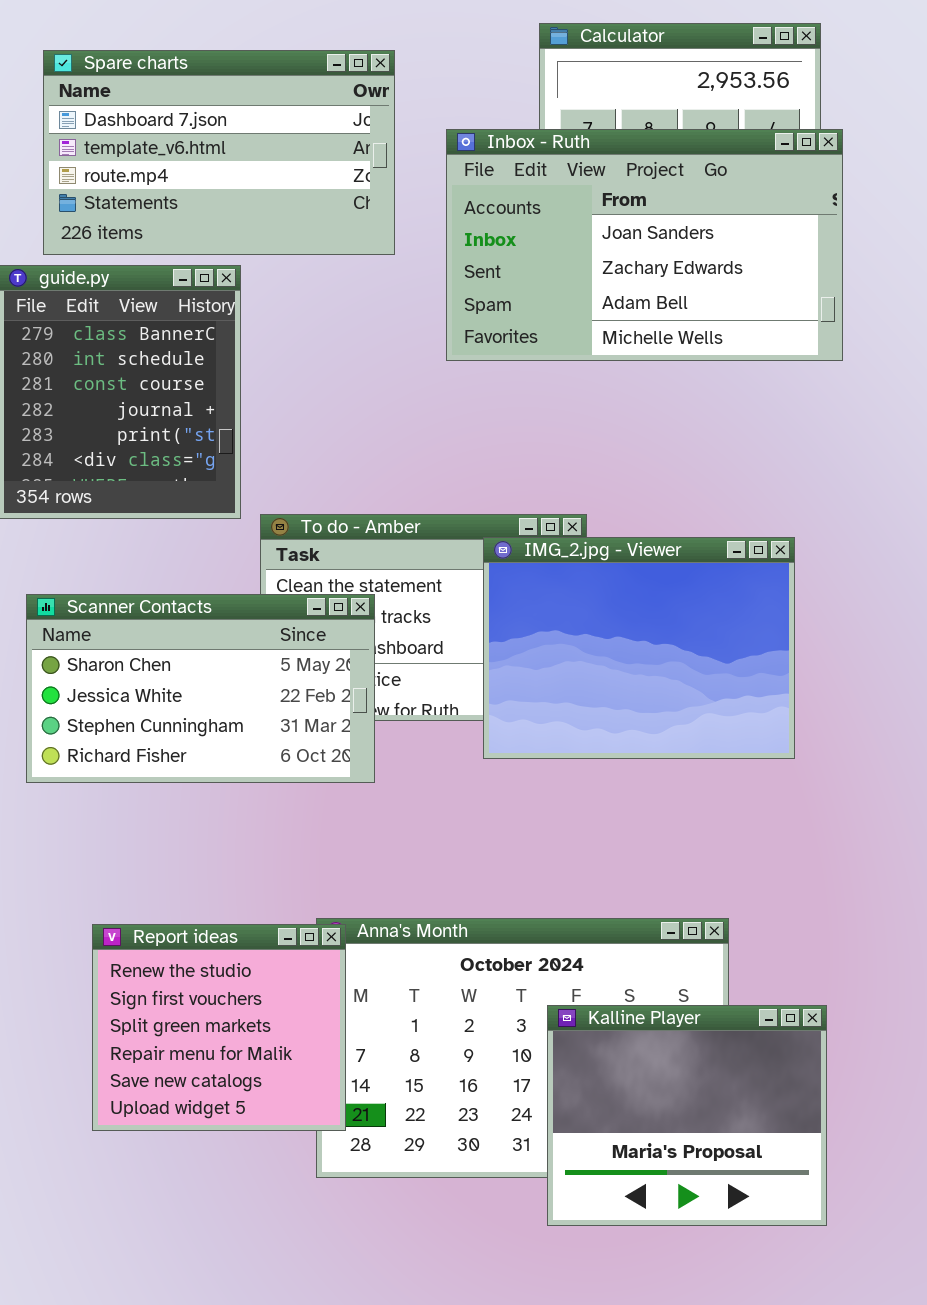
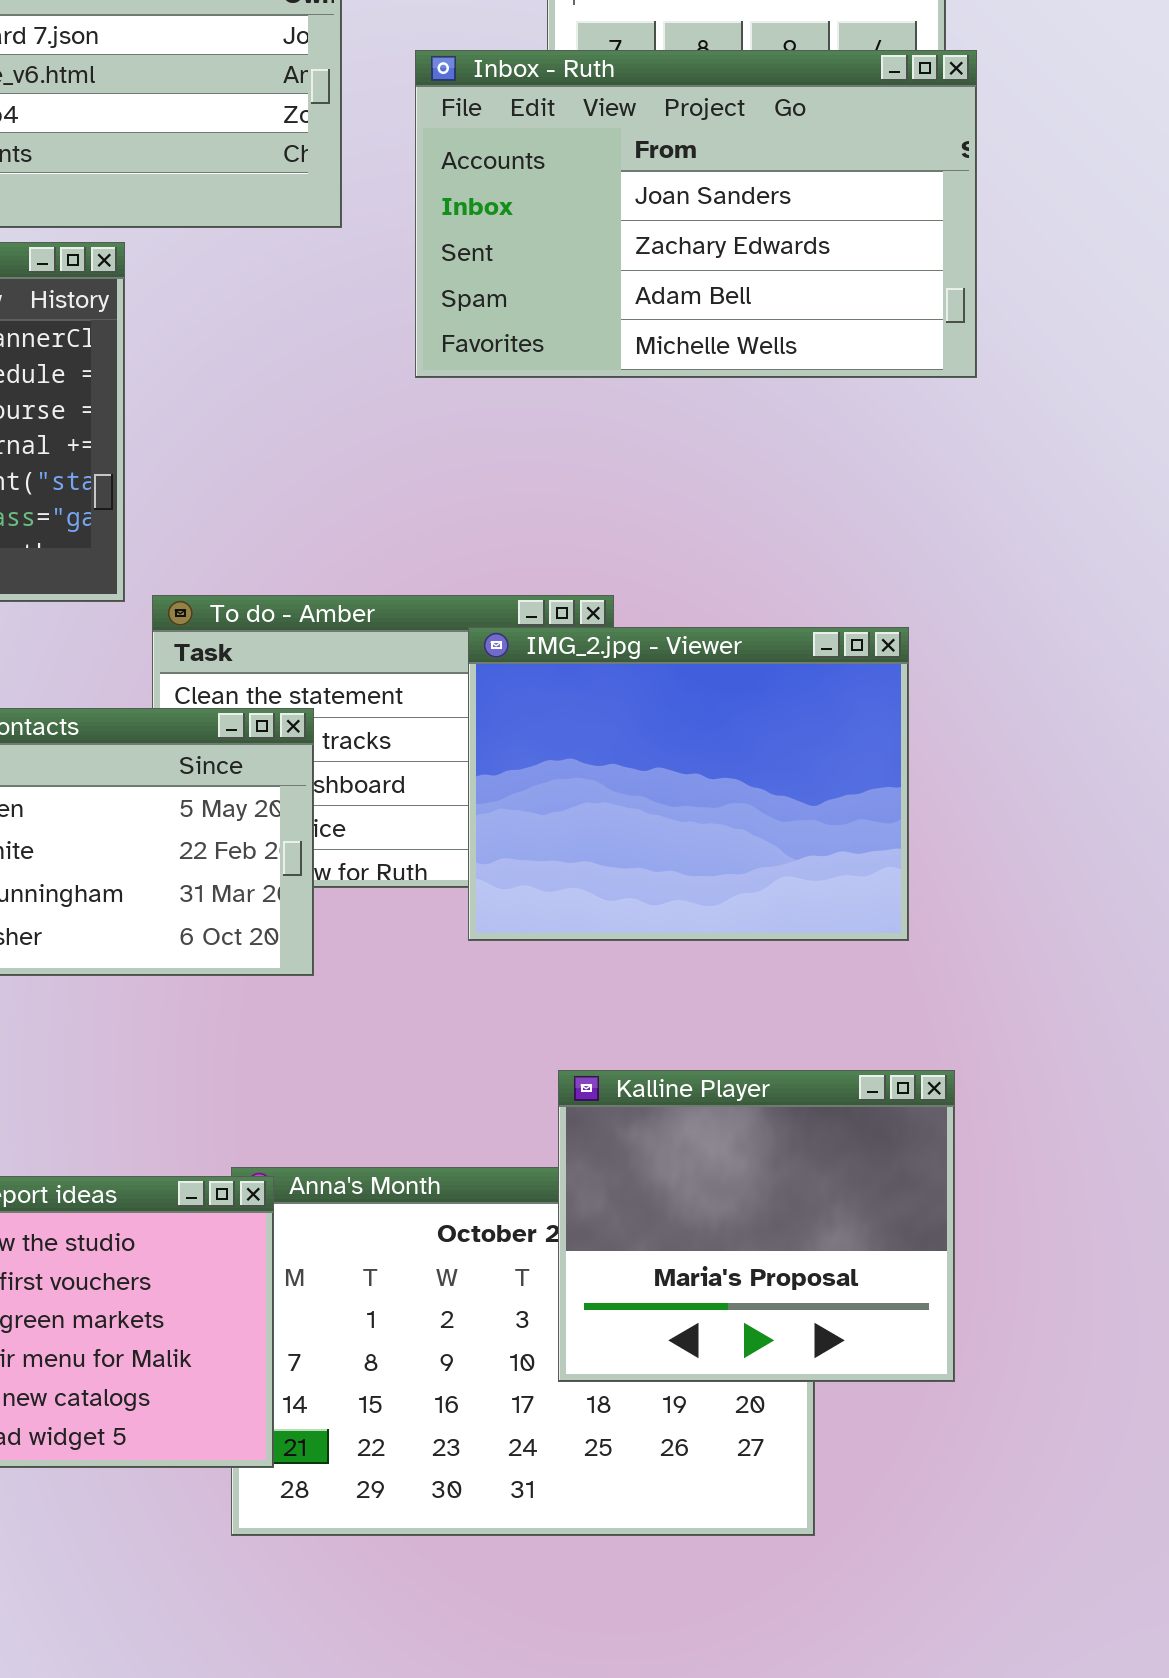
Kalline Player: [547,1005,827,1226] -> [558,1070,955,1382], moved

